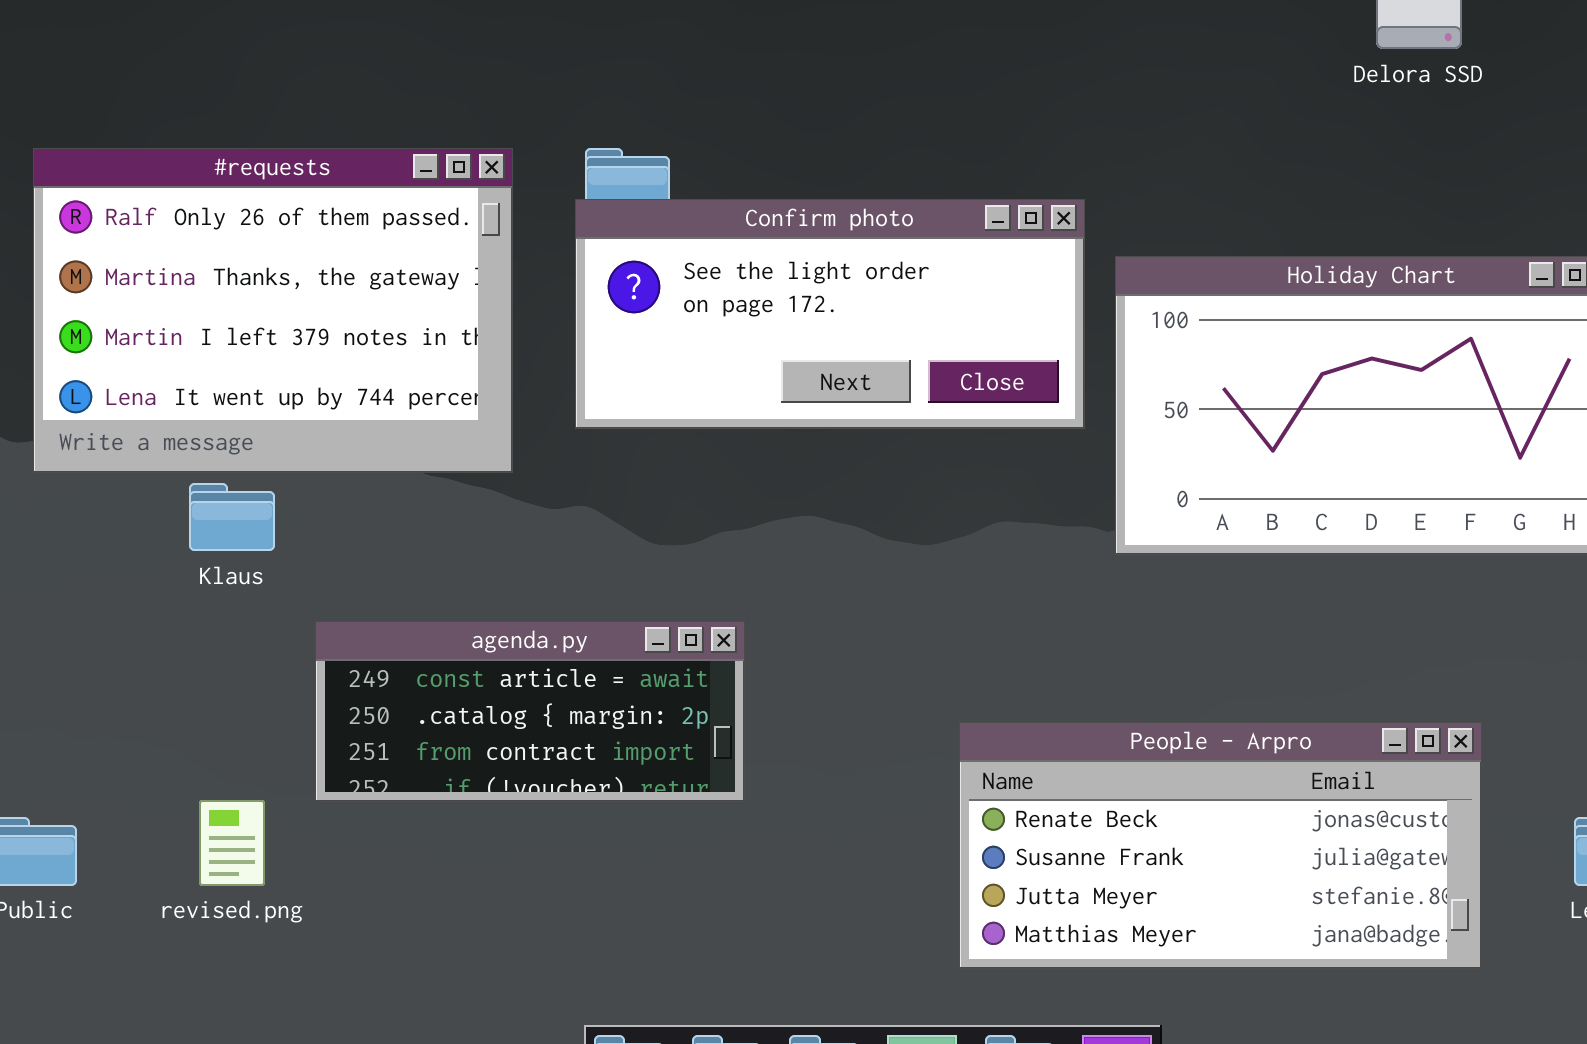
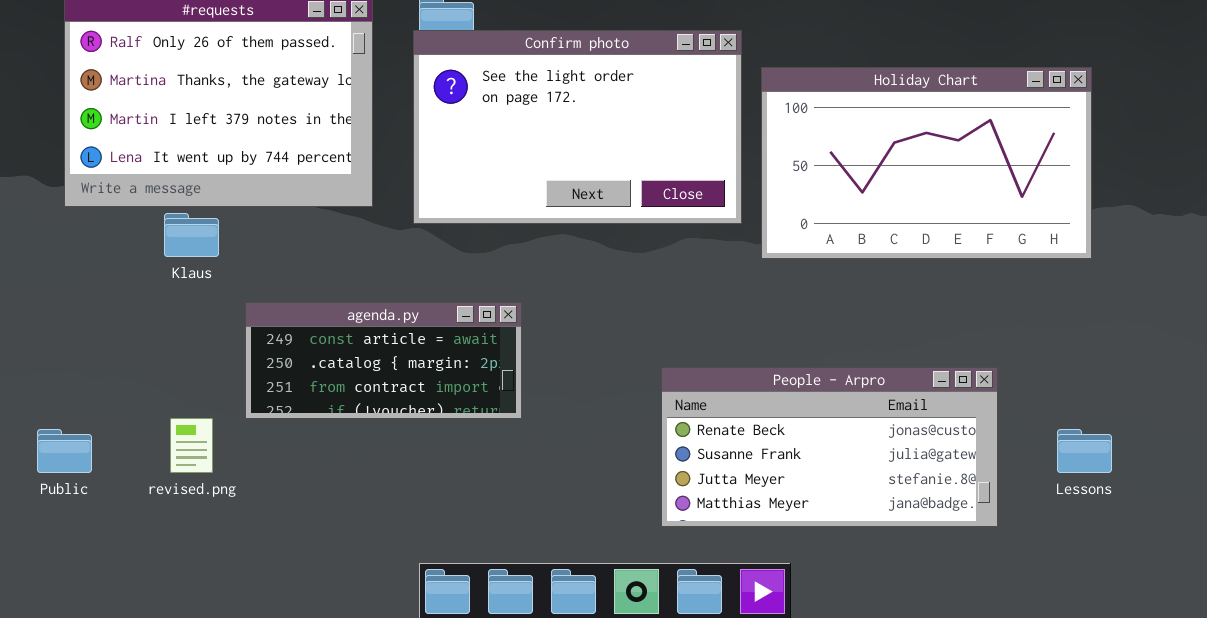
Confirm photo: [575,199,1085,429] -> [413,30,742,224], resized

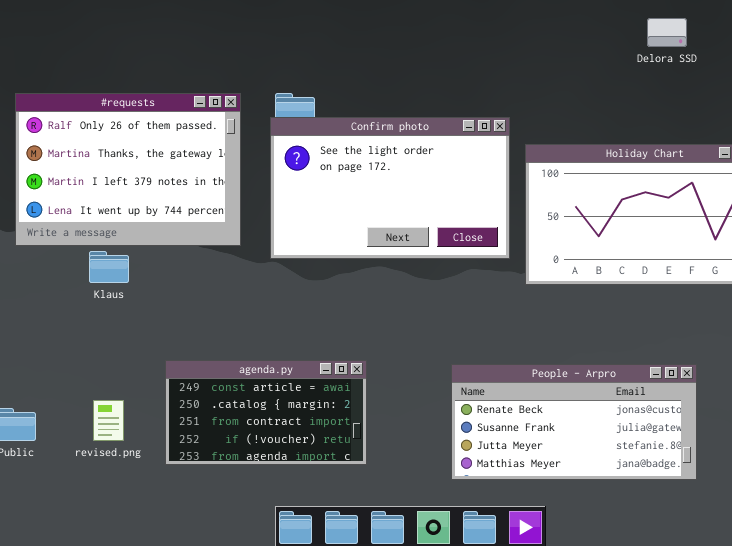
agenda.py: [245,302,522,419] -> [165,360,367,465], moved, resized

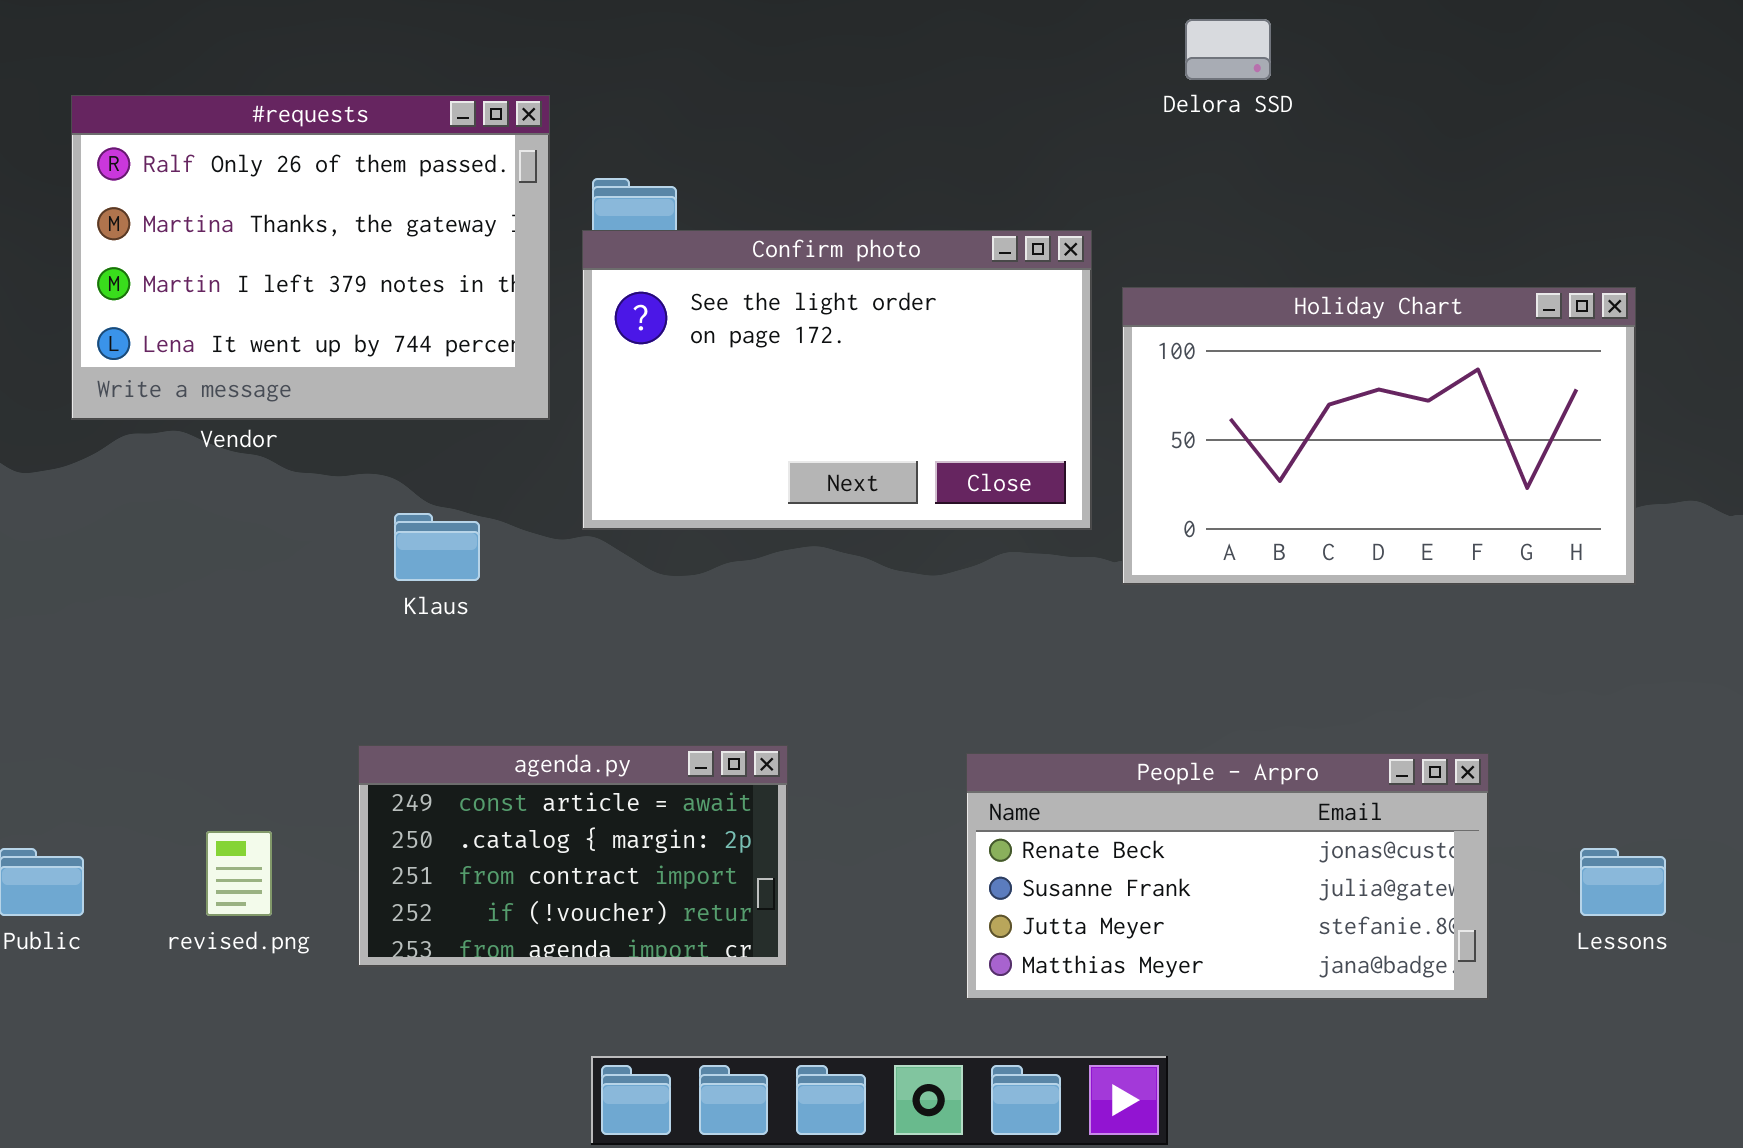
Delora SSD: [647,18,687,47] -> [1185,19,1271,80], moved
#requests: [15,93,241,246] -> [71,95,550,420], moved
Klaus: [89,251,129,283] -> [394,513,480,581], moved

